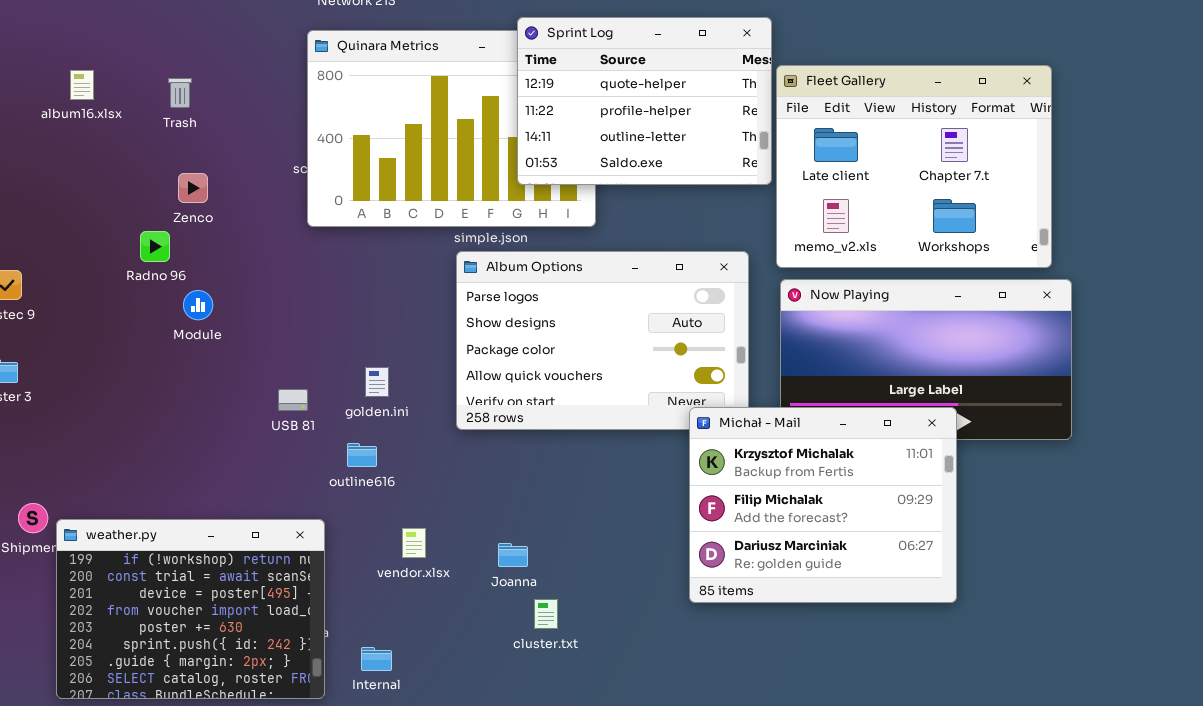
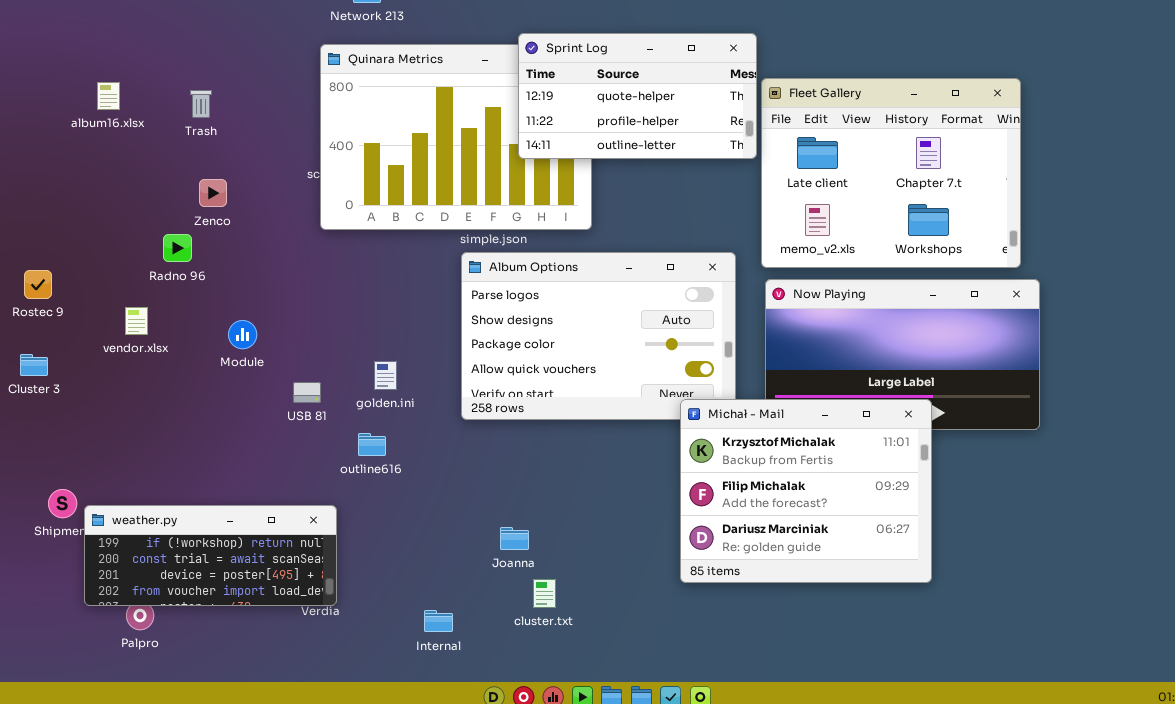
Sprint Log: [517,17,772,185] -> [518,33,757,159], resized
Module: [183,290,213,320] -> [228,320,257,349], moved
weather.py: [56,519,325,699] -> [84,505,337,606], resized
vendor.xlsx: [402,528,426,558] -> [125,307,148,335], moved
Internal: [361,647,392,671] -> [424,610,453,632], moved

